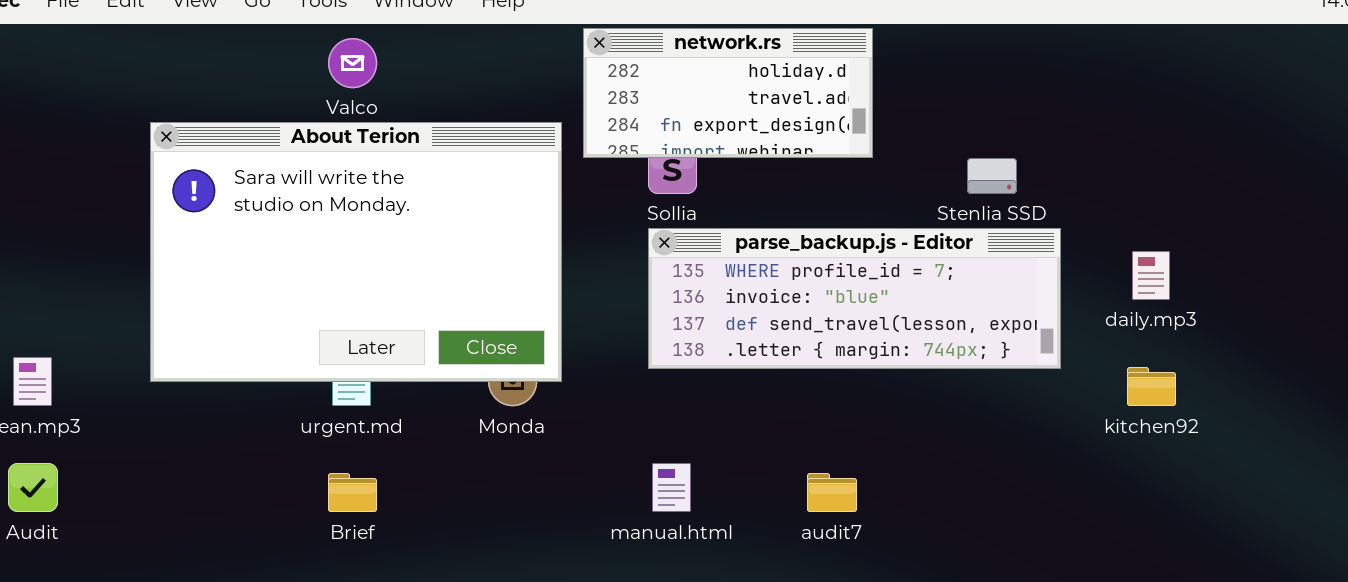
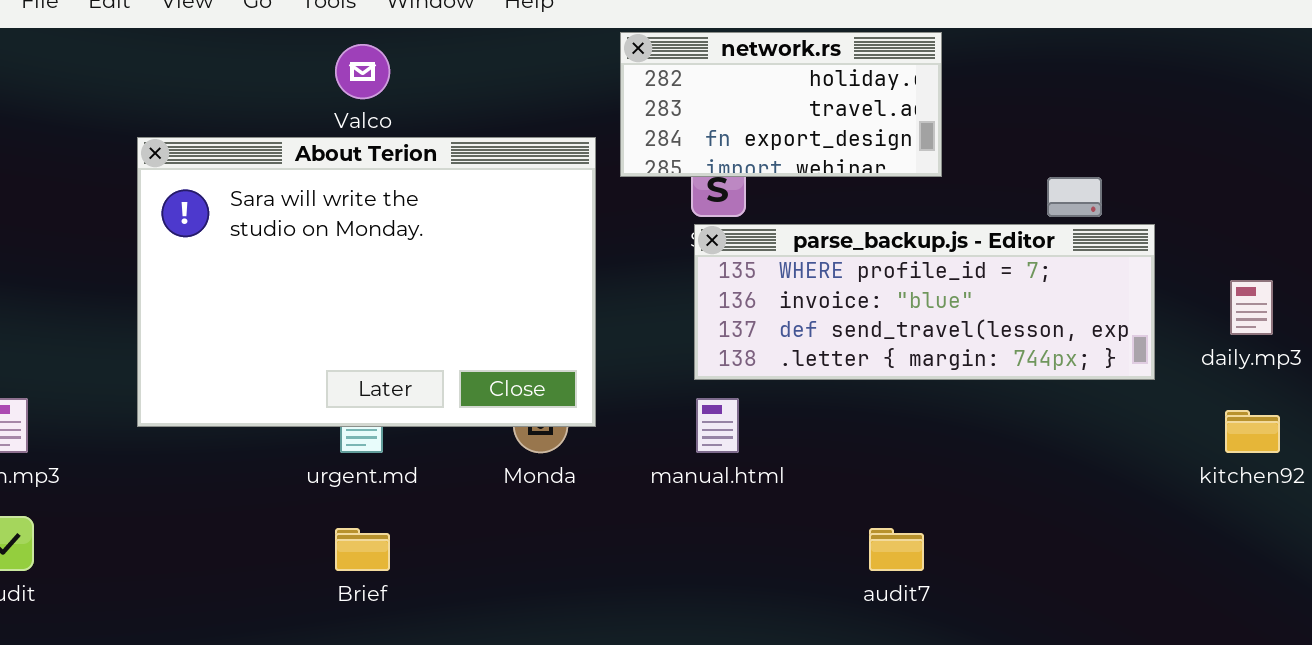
parse_backup.js - Editor: [648,228,1061,369] -> [694,224,1155,380], moved
manual.html: [652,463,691,512] -> [696,398,739,453], moved

